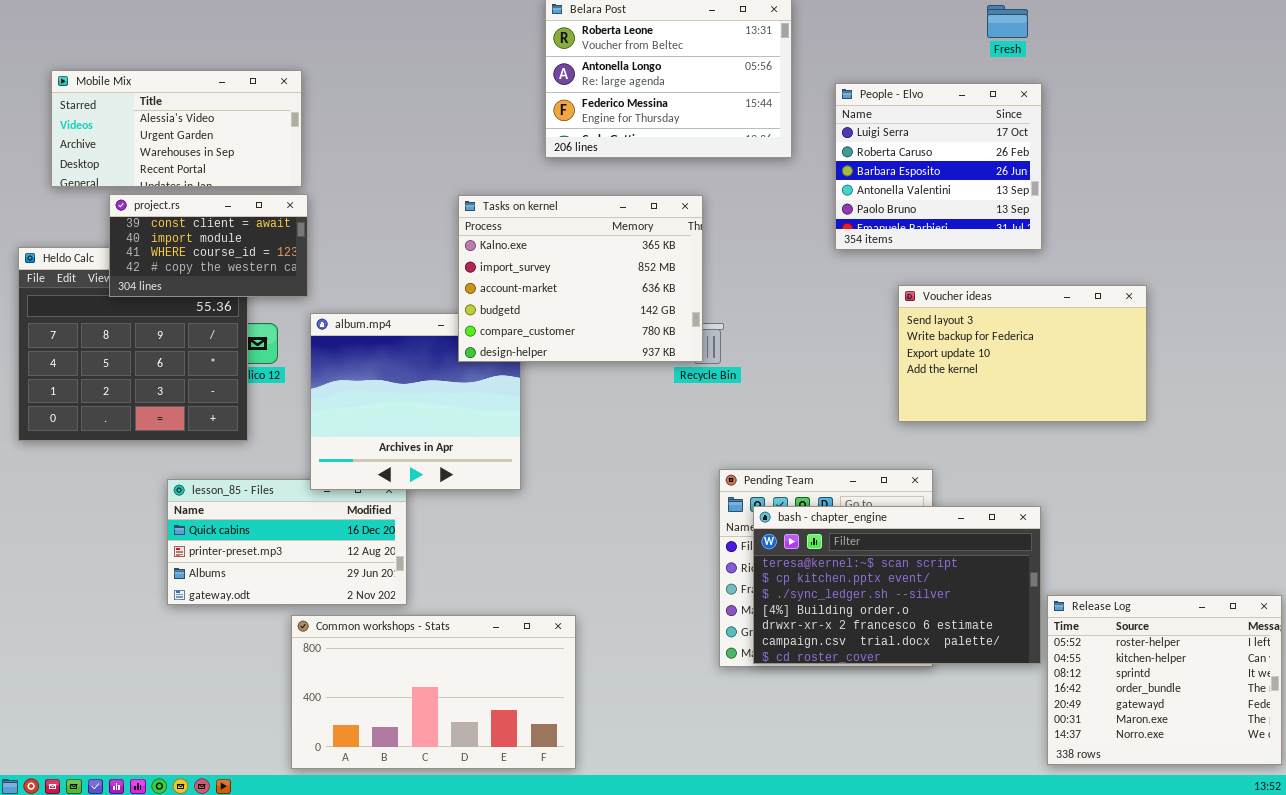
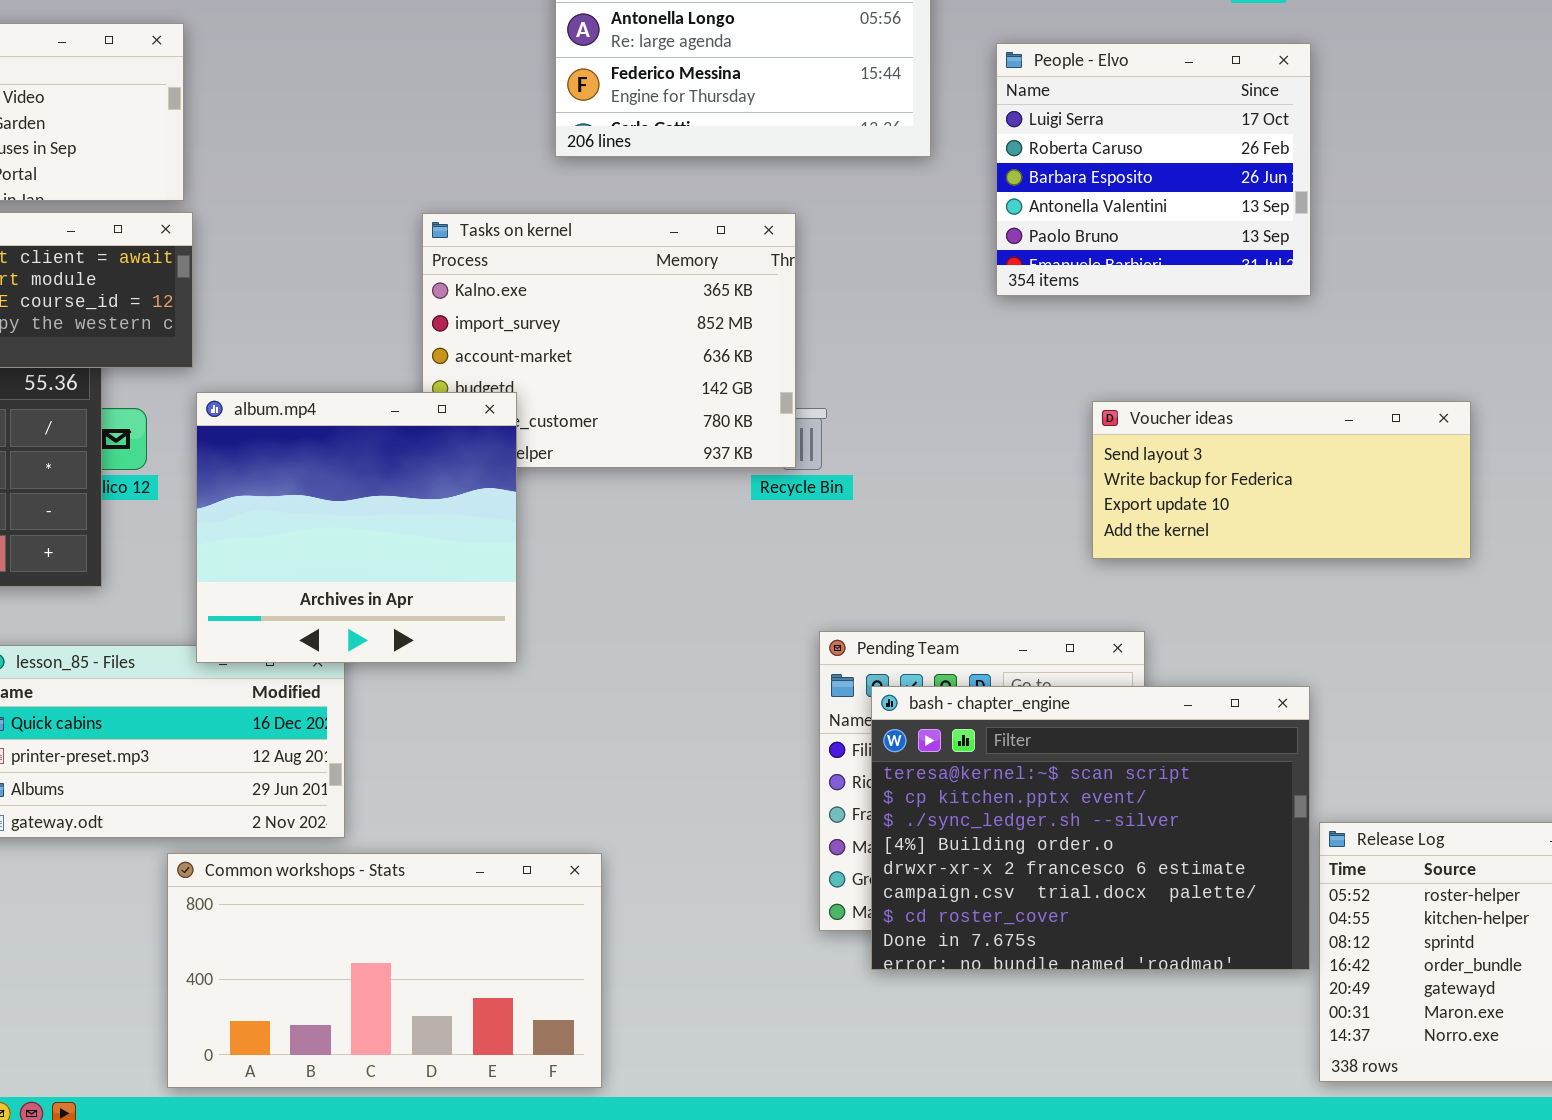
Voucher ideas: [898,285,1147,422] -> [1092,401,1471,559], resized
album.mp4: [310,313,521,490] -> [196,392,517,663], raised
bash - chapter_engine: [753,506,1041,664] -> [871,686,1310,970], resized

